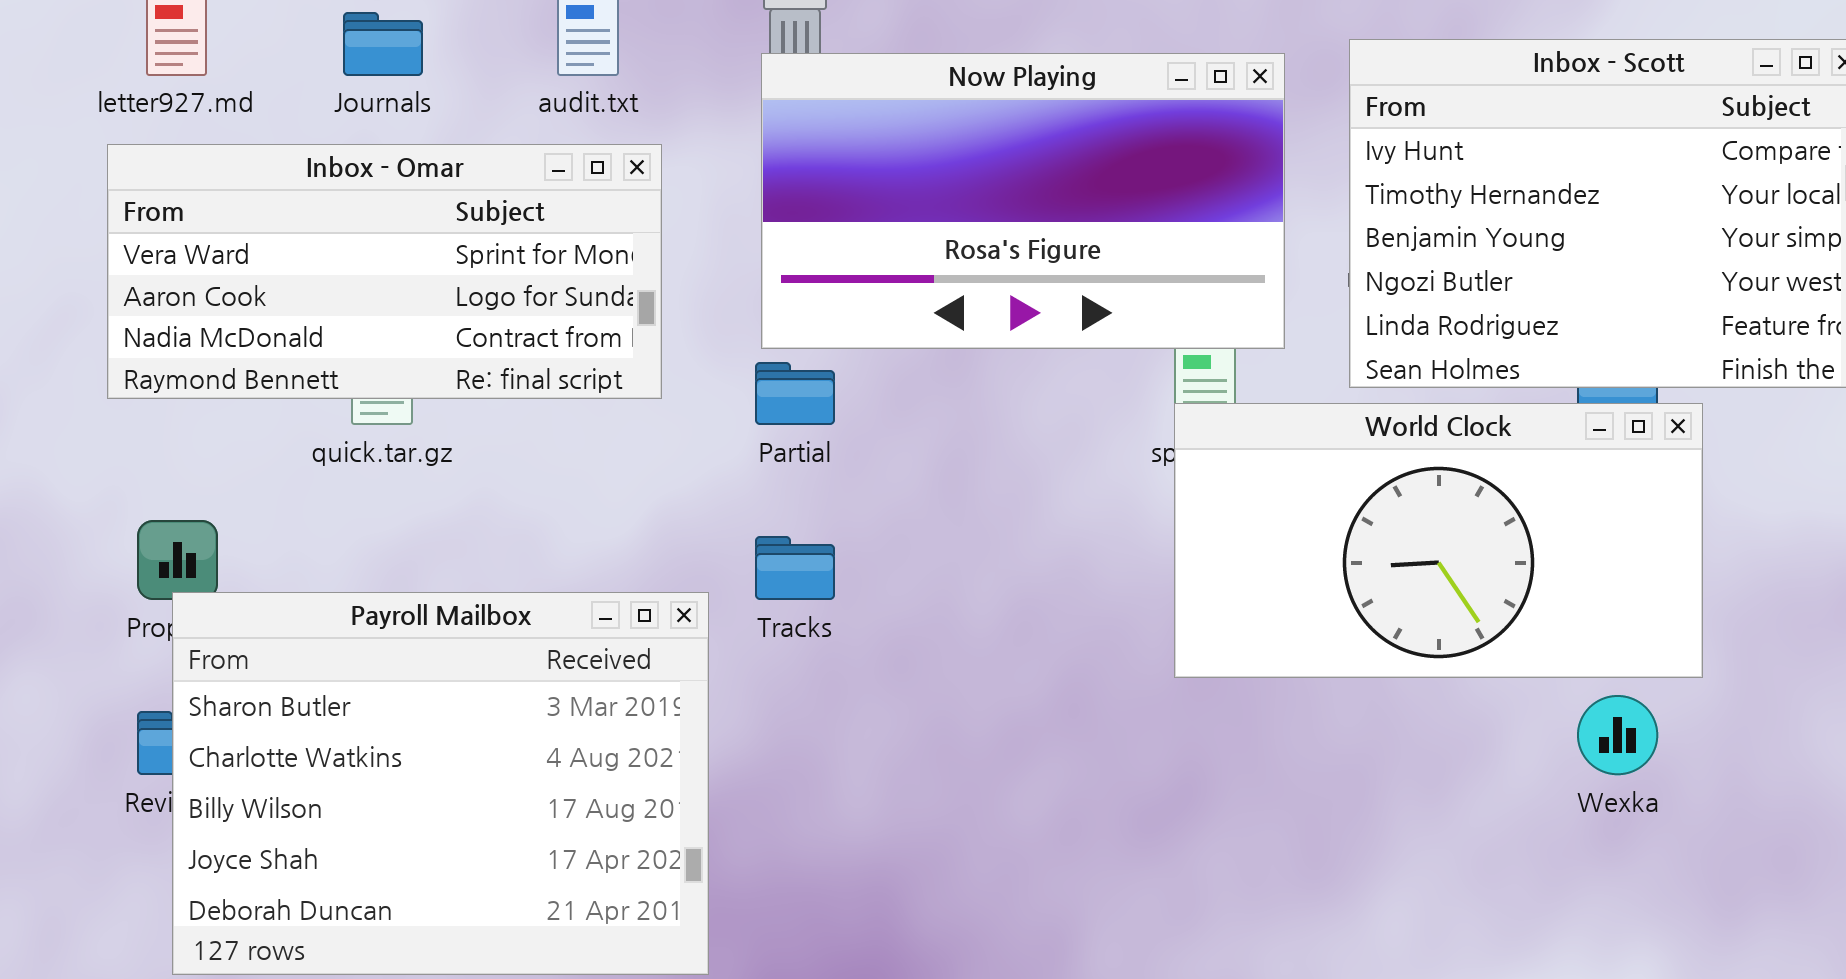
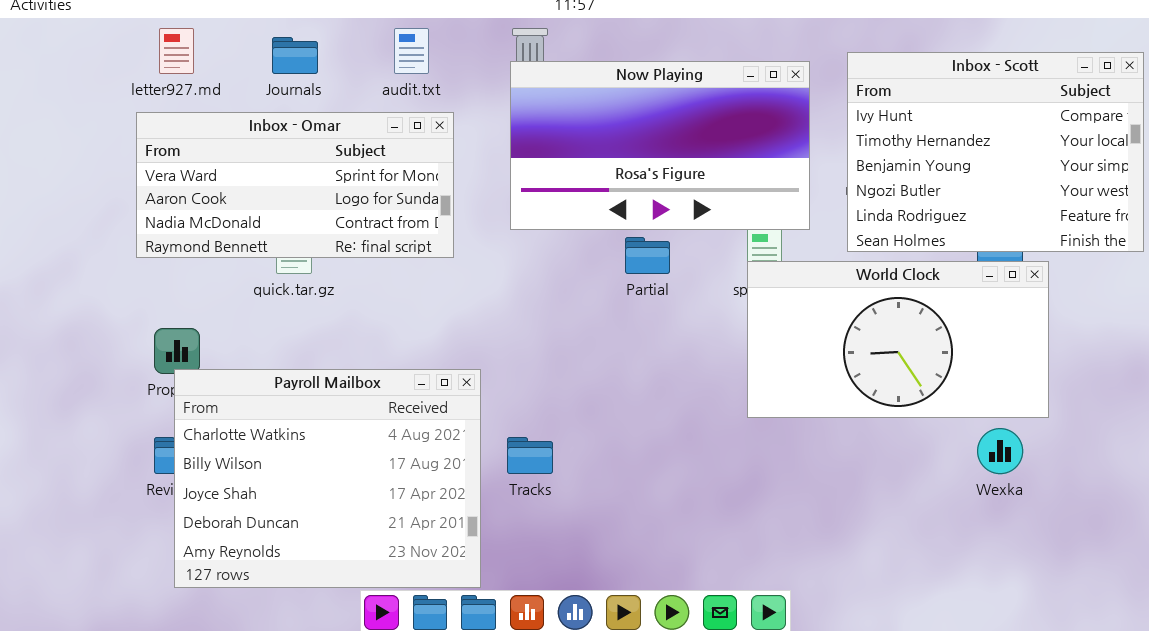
Partial: [755,362,835,425] -> [625,237,670,274], moved
Tracks: [755,536,835,600] -> [507,437,553,474], moved
Payroll Mailbox: [172,592,709,975] -> [174,369,481,588], scrolled down 1 row

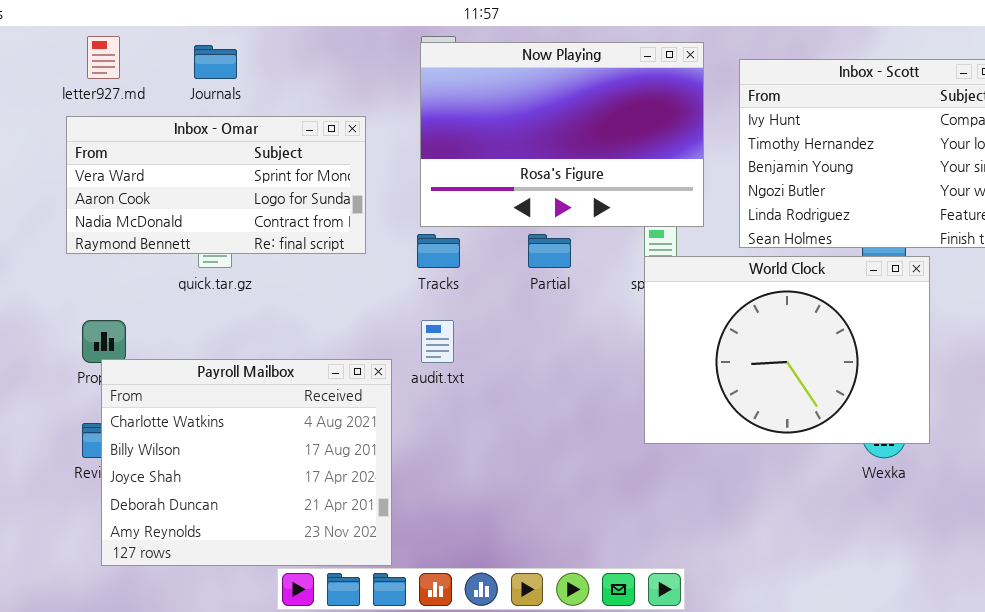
audit.txt: [394,28,429,74] -> [421,320,454,363], moved
Now Playing: [510,61,810,230] -> [420,42,704,227], resized
World Clock: [747,261,1049,418] -> [644,256,930,444], resized
Tracks: [507,437,553,474] -> [417,234,460,268], moved

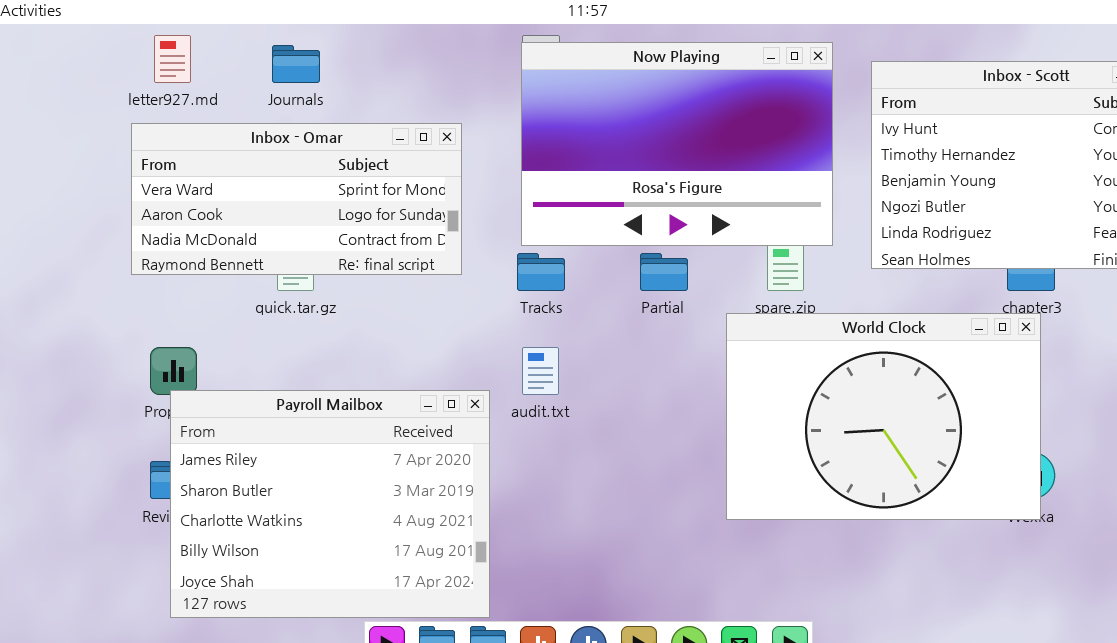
World Clock: [644,256,930,444] -> [726,313,1041,520], moved
Payroll Mailbox: [101,359,392,566] -> [170,390,490,618], scrolled up 2 rows

